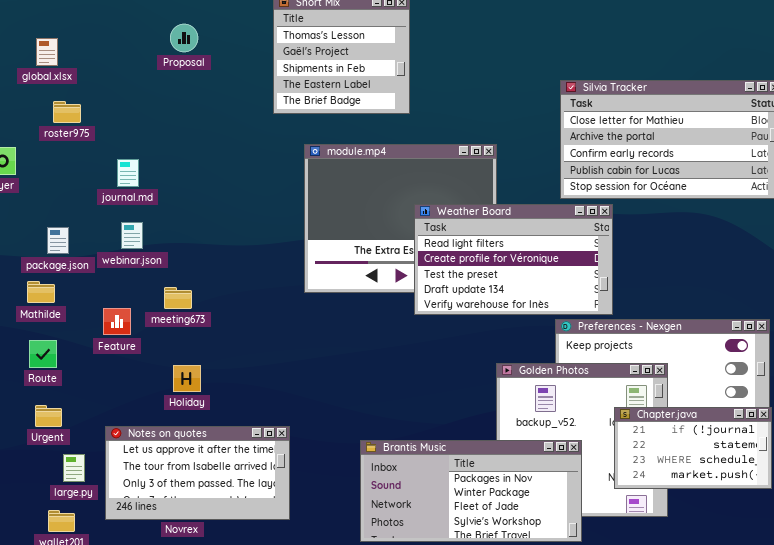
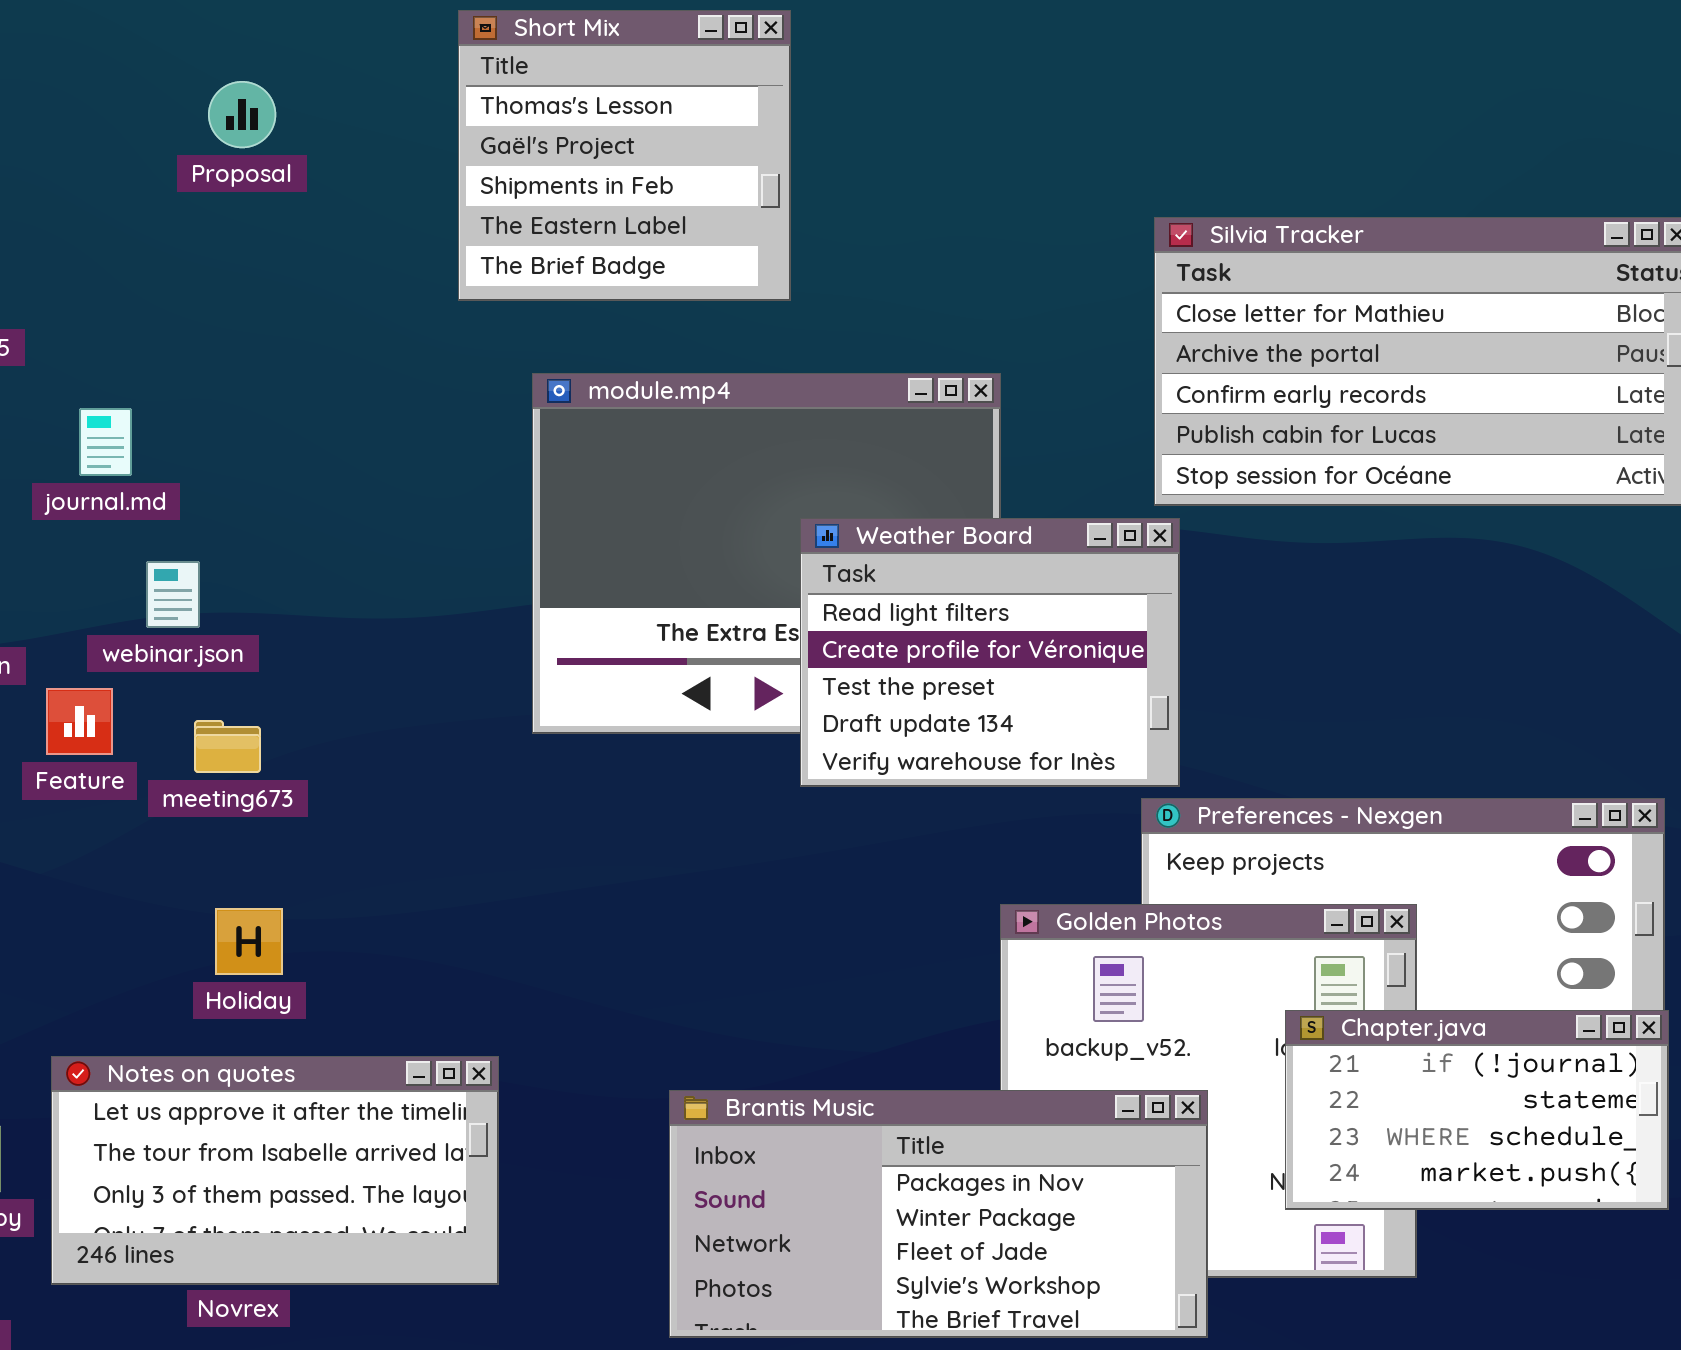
Weather Board: [414,204,613,315] -> [800,518,1180,787], resized
webinar.json: [121,222,143,249] -> [146,561,200,628], moved
Feature: [103,308,131,335] -> [46,688,113,755], moved

